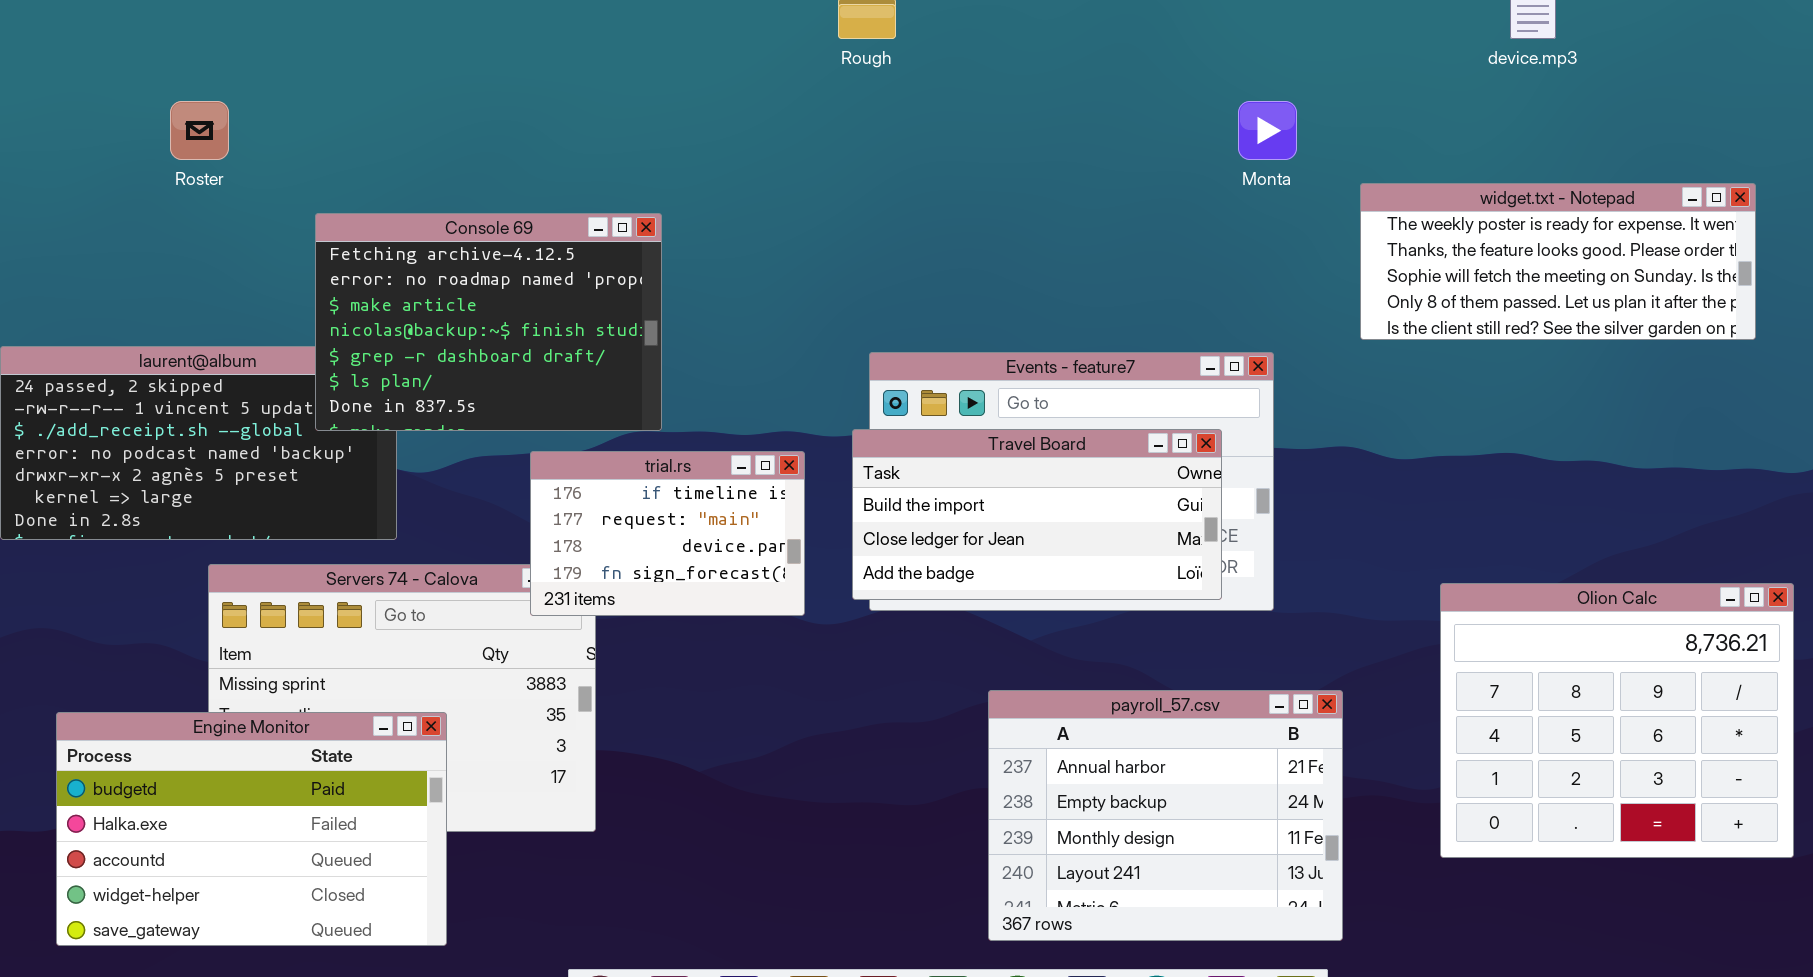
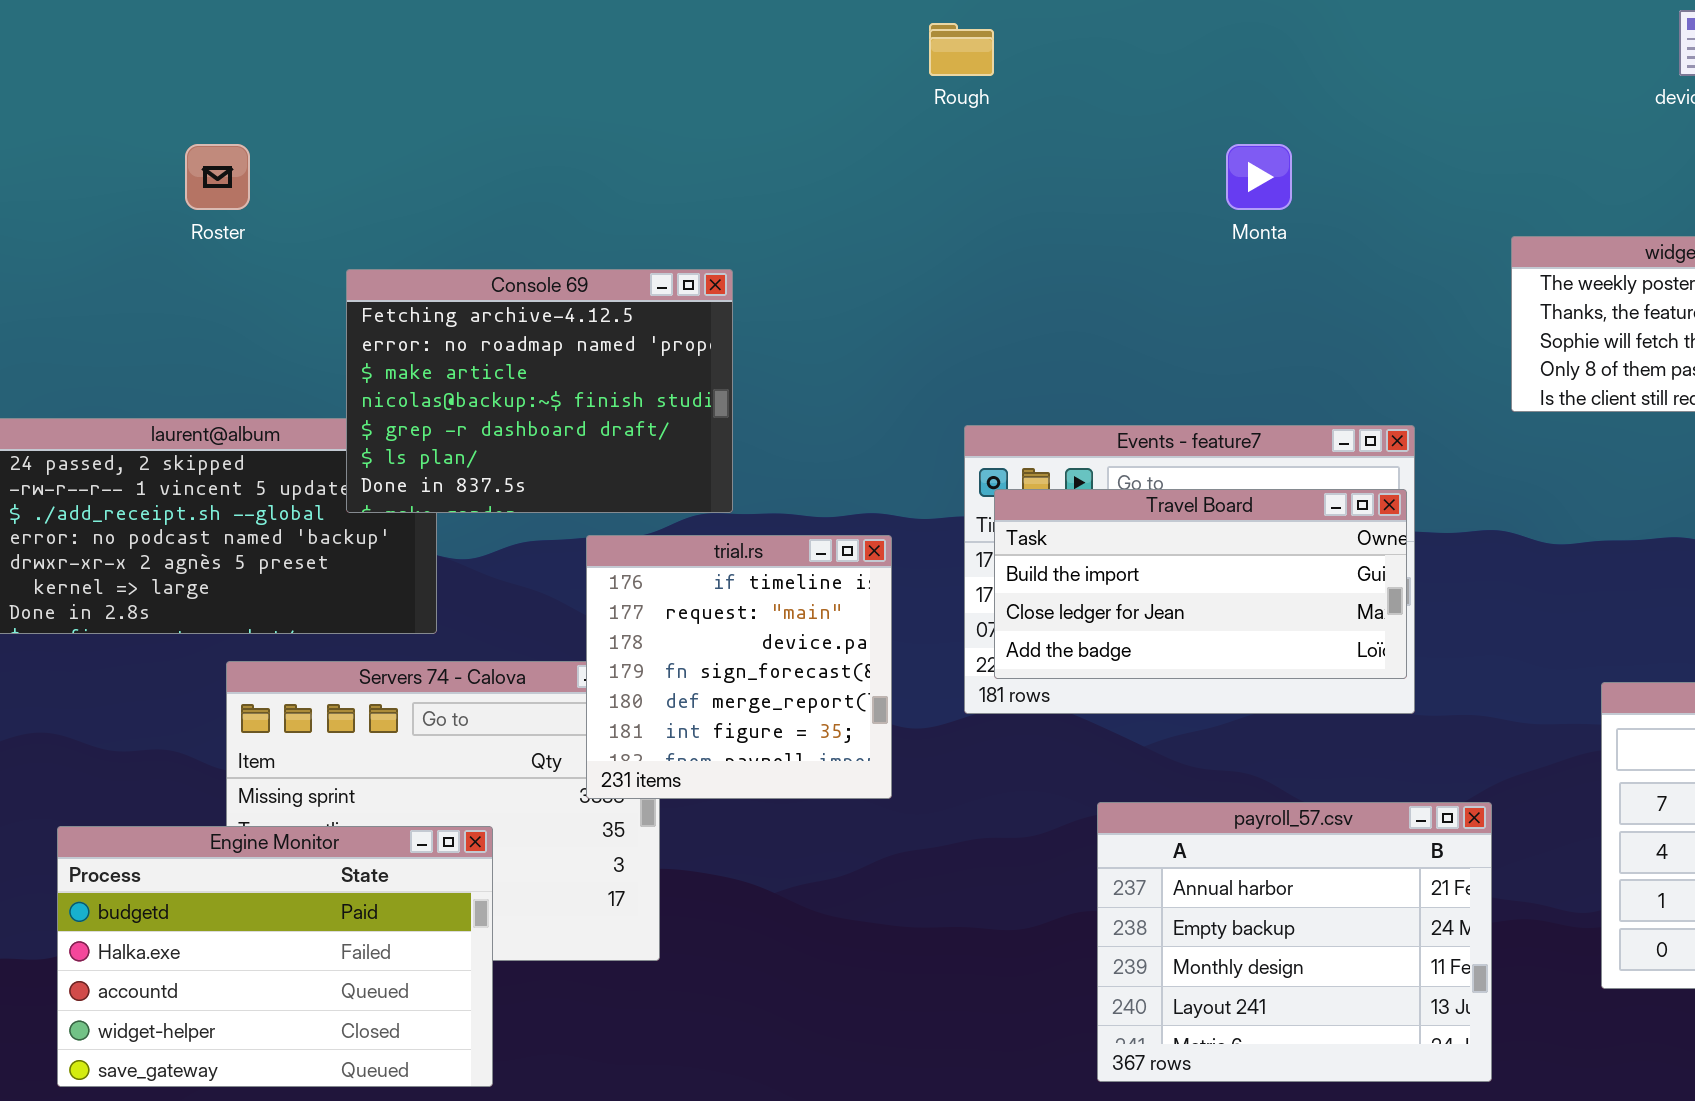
Monta: [1238,101,1297,160] -> [1226,144,1292,210], moved
Travel Board: [852,429,1222,600] -> [994,489,1407,679], moved
trial.rs: [530,451,805,616] -> [586,535,892,799], resized

